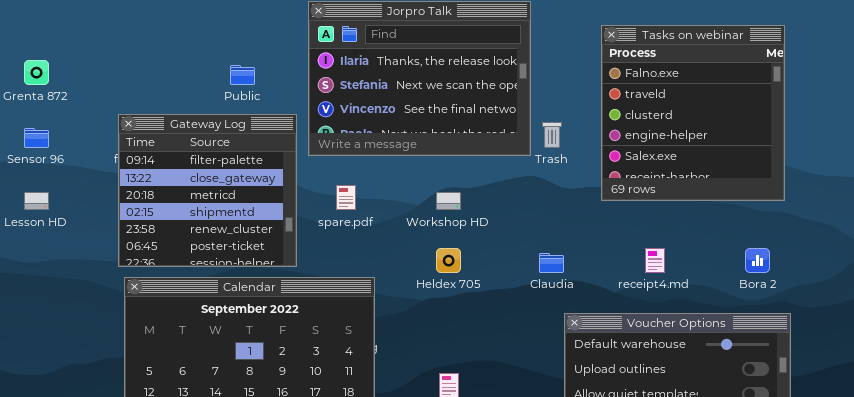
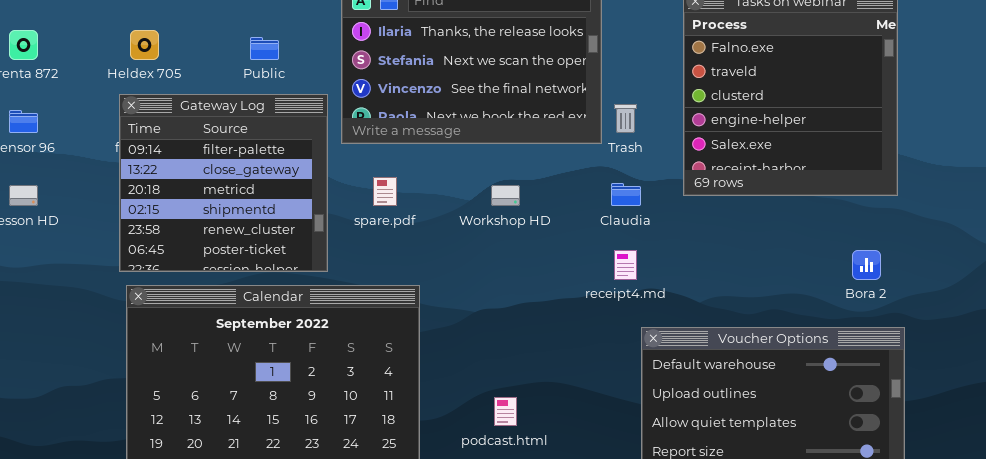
Heldex 705: [436,248,461,273] -> [130,30,159,60], moved
receipt4.md: [645,248,665,273] -> [614,250,637,280], moved
Claudia: [539,253,564,273] -> [611,183,641,206], moved

